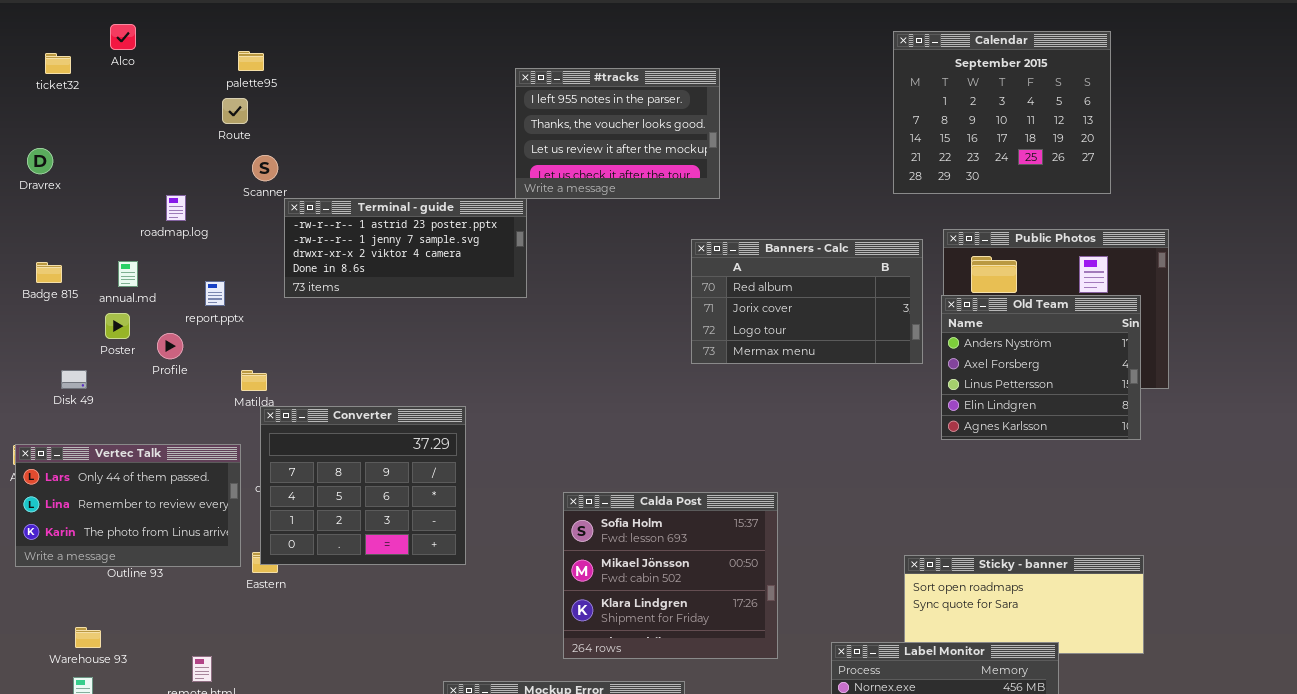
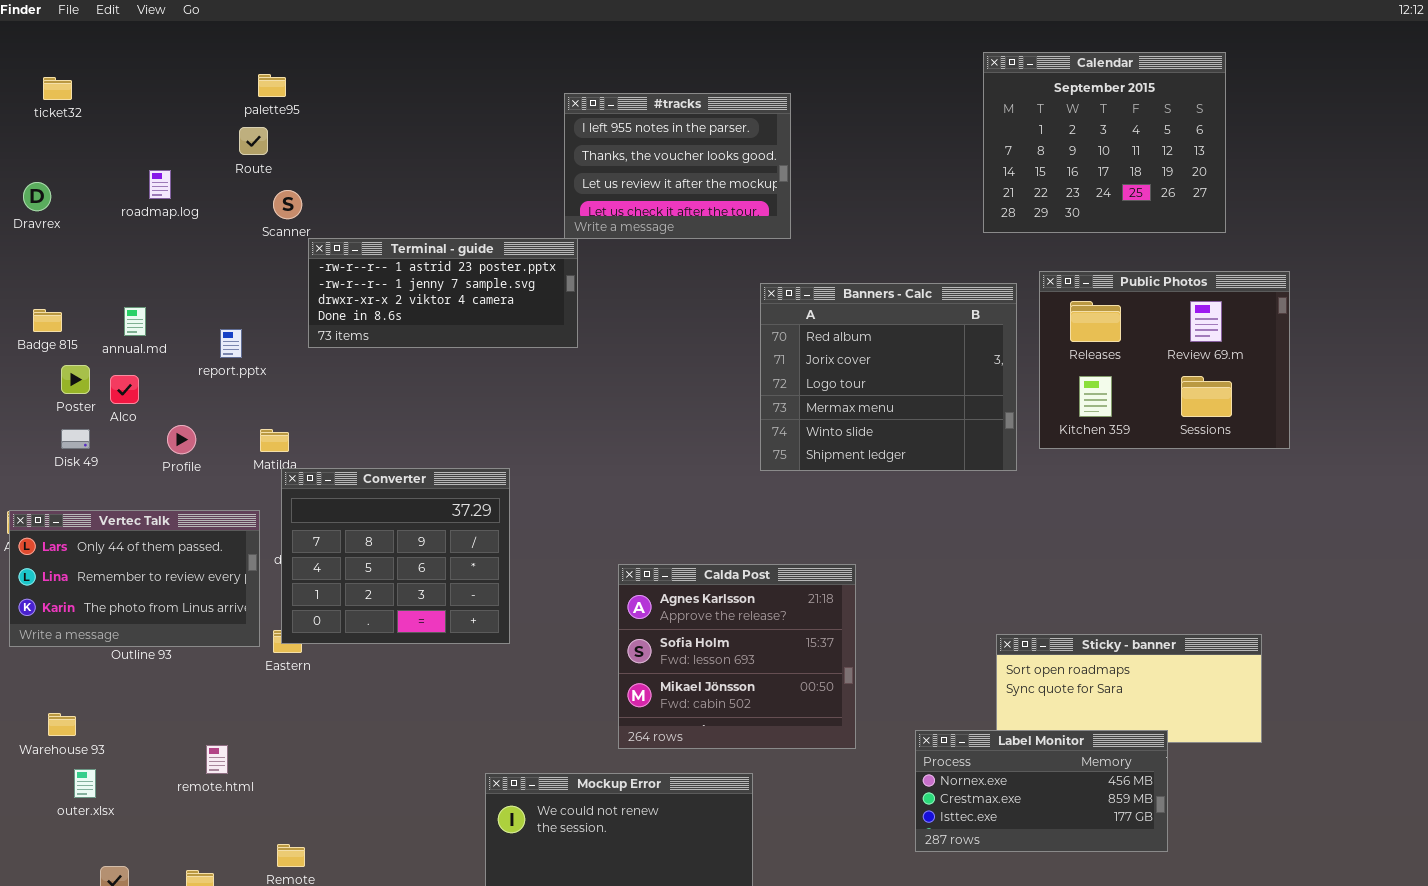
Alco: [110,24,136,50] -> [110,375,139,404], moved
roadmap.log: [166,195,186,221] -> [149,170,171,199], moved
Banners - Calc: [691,239,923,364] -> [760,283,1017,471], resized
Old Team: [941,295,1141,440] -> none, closed
Poster: [105,313,130,339] -> [61,365,90,394], moved
Profile: [157,333,183,359] -> [167,425,196,454], moved
Calda Post: [563,492,778,659] -> [618,564,856,749], scrolled up 1 row
Warehouse 93: [75,627,101,648] -> [48,713,76,736], moved

